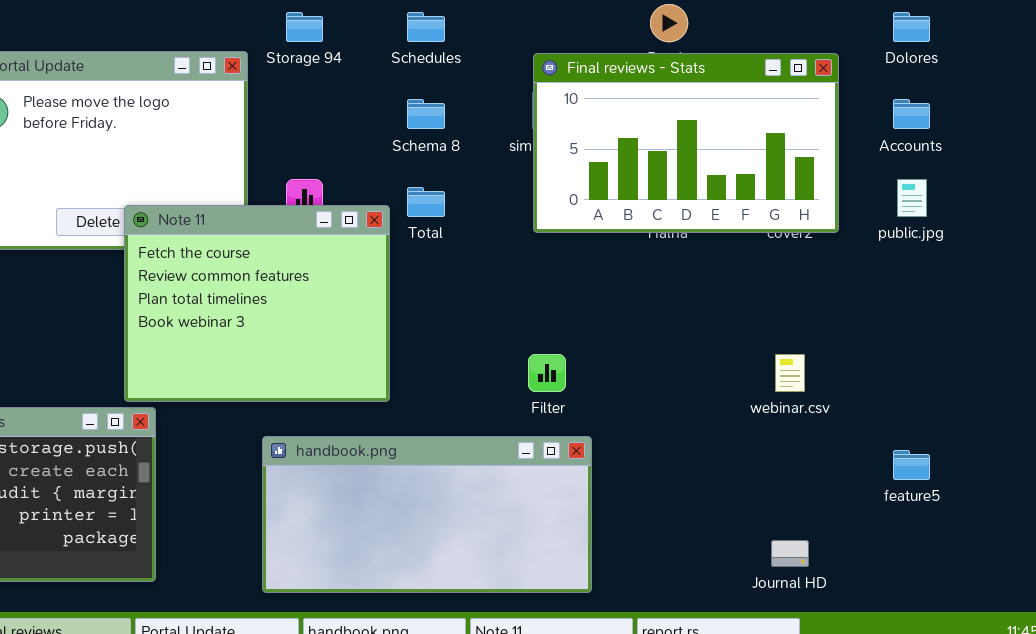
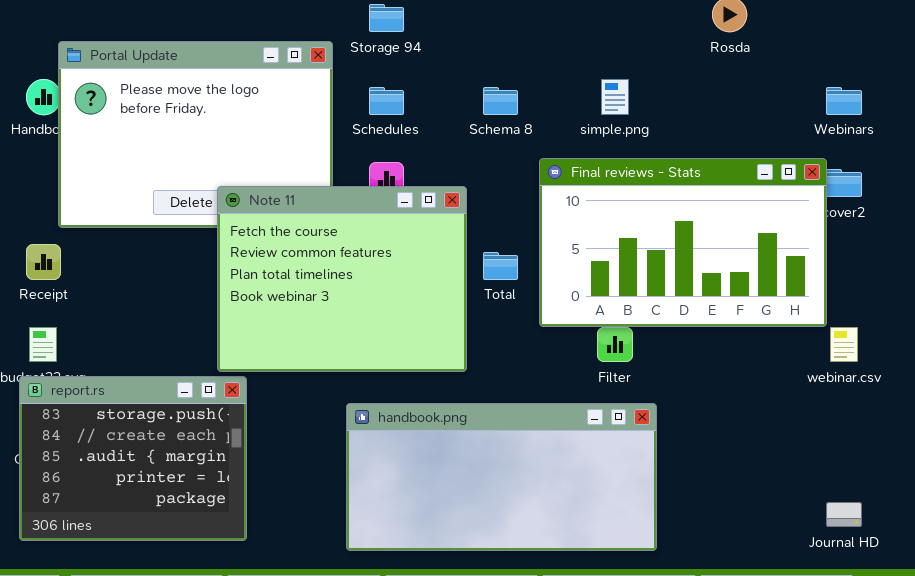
Schedules: [407,12,445,42] -> [369,87,404,115], moved
Final reviews - Stats: [533,53,839,233] -> [539,158,827,327], moved
Total: [407,187,445,217] -> [483,252,518,280], moved

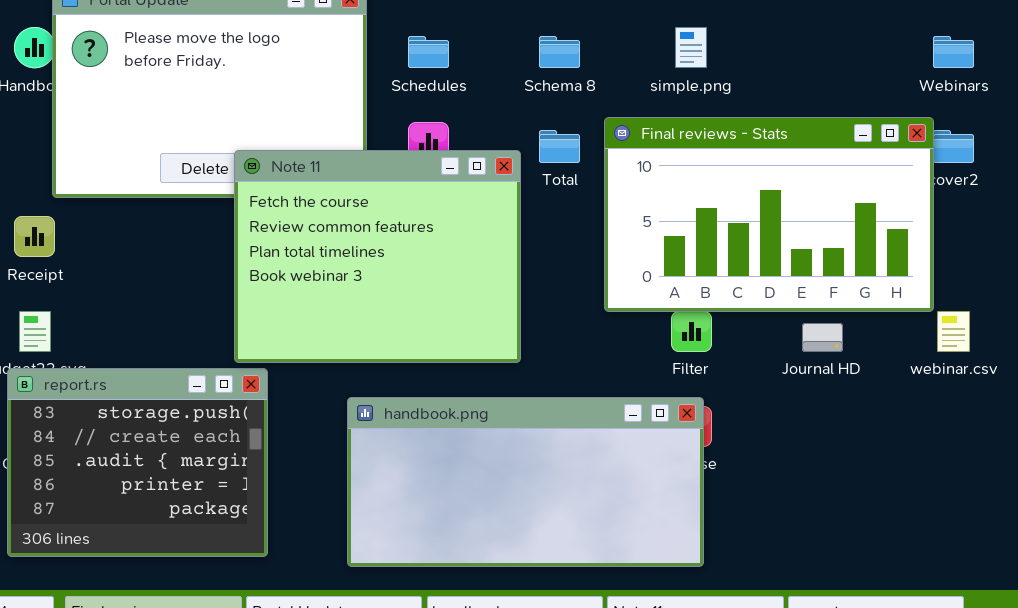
Total: [483,252,518,280] -> [539,130,580,163], moved
handbook.png: [346,403,657,551] -> [347,397,704,567], moved
Journal HD: [826,502,862,527] -> [802,323,843,352], moved

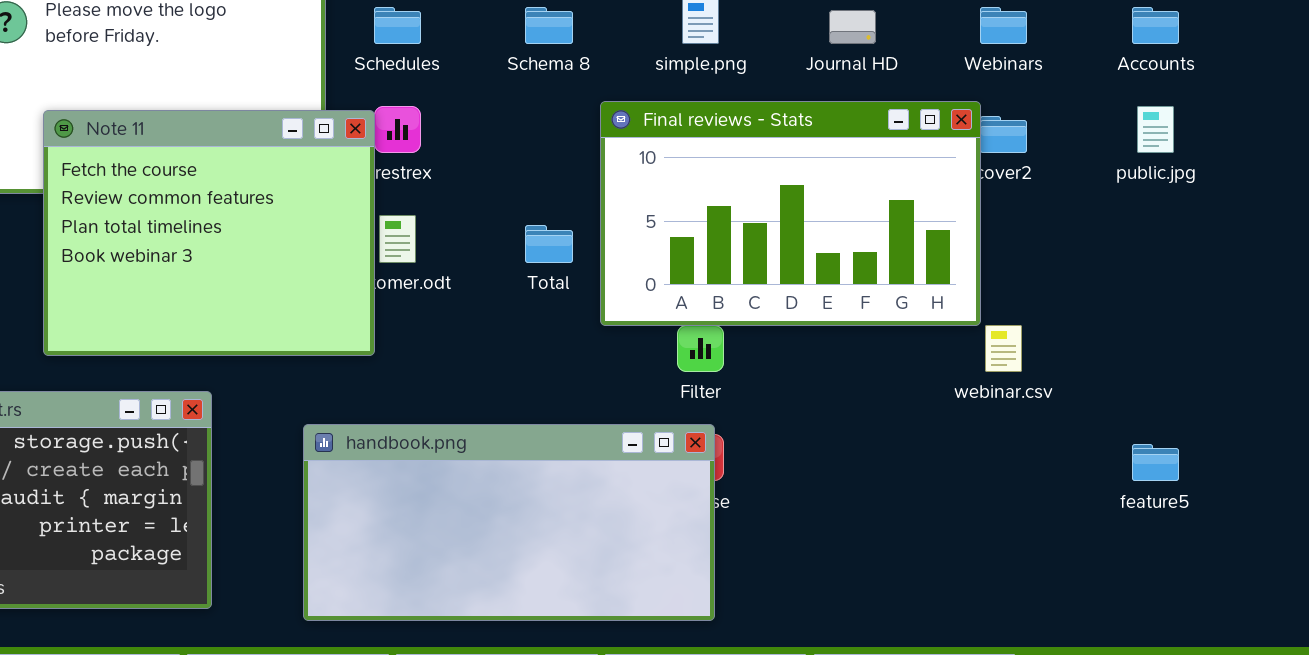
Total: [539,130,580,163] -> [525,225,573,263], moved
Note 11: [234,150,521,363] -> [43,110,375,356], moved
Journal HD: [802,323,843,352] -> [829,10,876,44], moved

